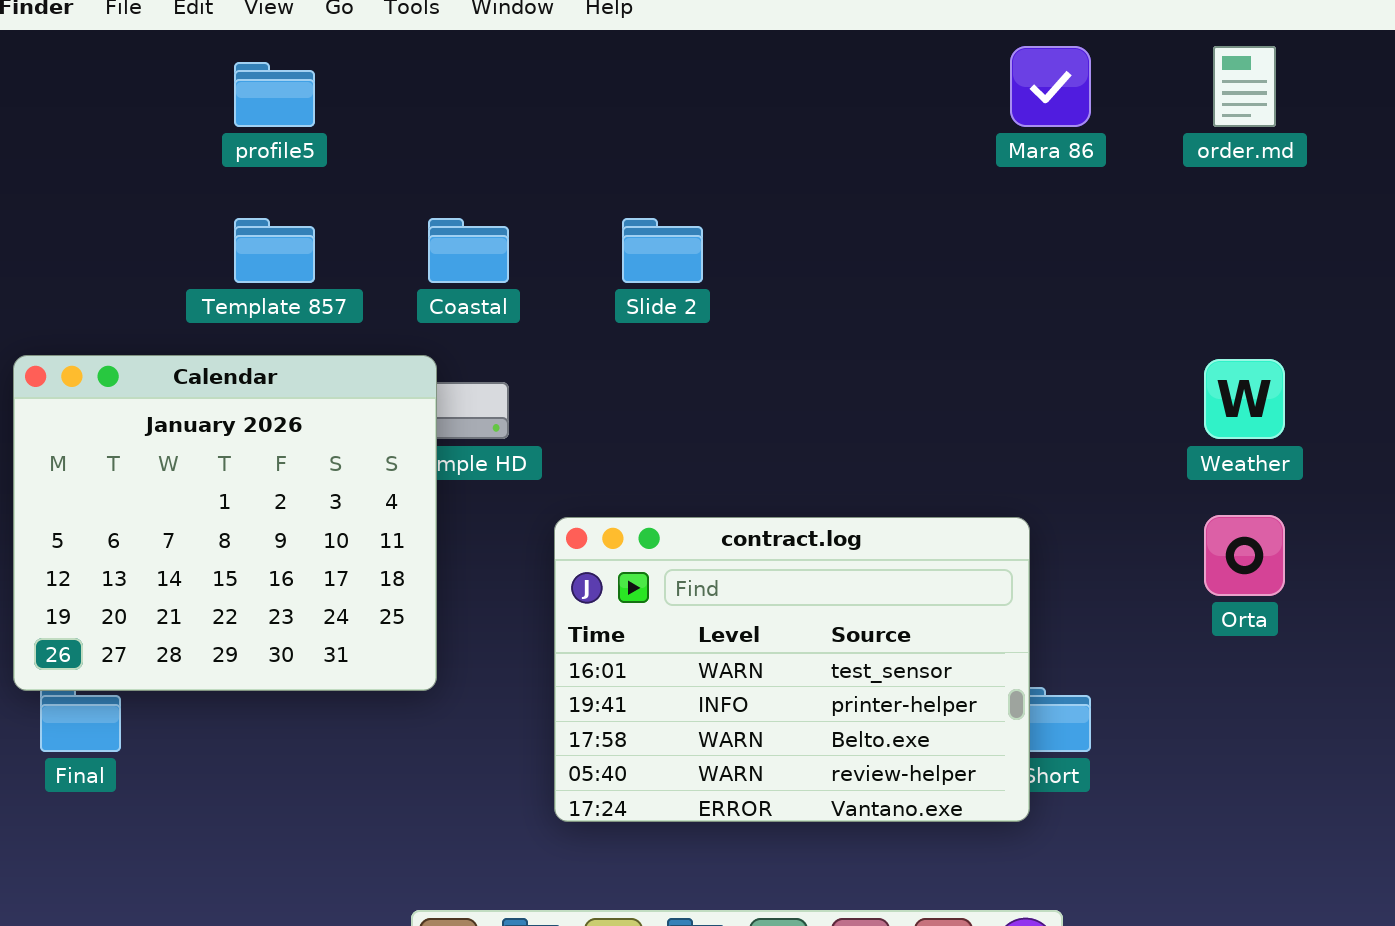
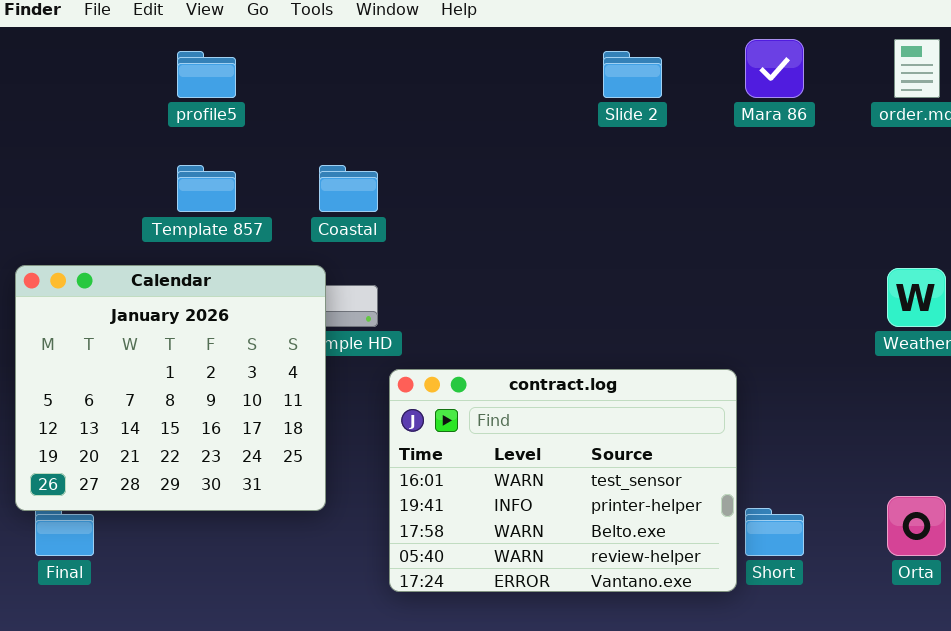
Slide 2: [622,218,703,283] -> [603,51,662,98], moved
Orta: [1204,515,1285,596] -> [887,496,946,556], moved
contract.log: [554,517,1030,822] -> [389,369,737,592], moved

